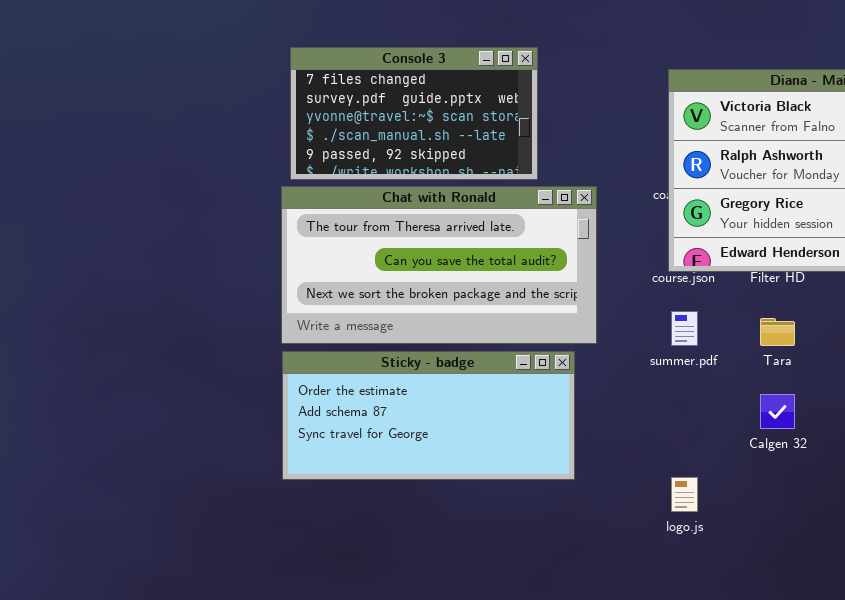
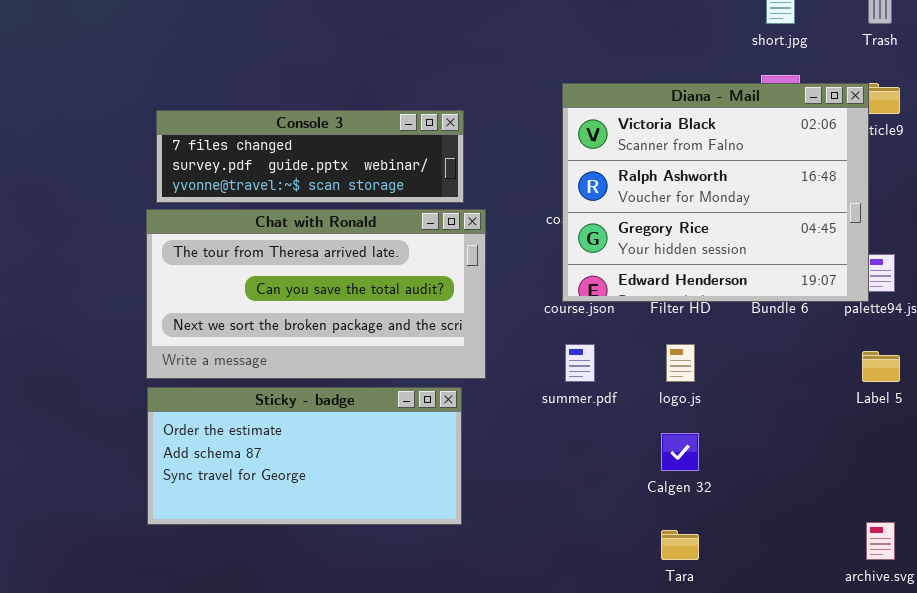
Console 3: [290,47,538,180] -> [156,110,464,203], resized
Tara: [760,318,795,346] -> [661,530,699,560], moved
logo.js: [671,477,698,512] -> [666,344,695,382], moved

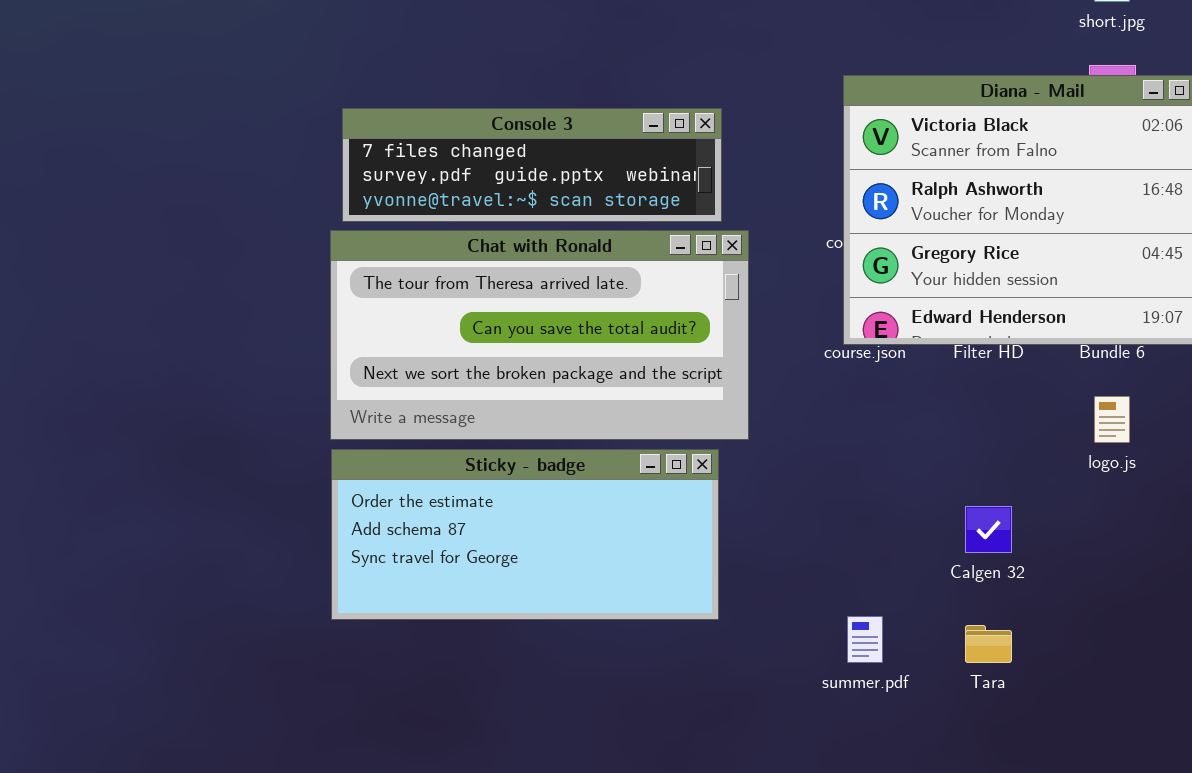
summer.pdf: [565,344,595,382] -> [847,616,883,663], moved
logo.js: [666,344,695,382] -> [1094,396,1130,443], moved

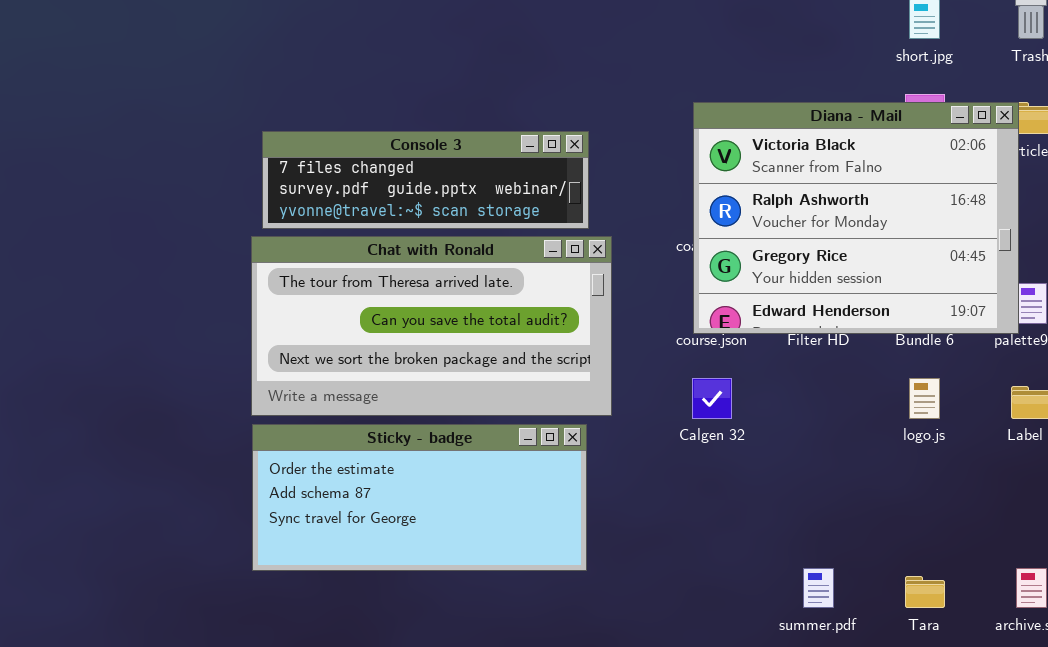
Calgen 32: [965,506,1012,553] -> [692,378,732,419], moved
summer.pdf: [847,616,883,663] -> [803,568,834,608], moved
Tara: [965,625,1012,663] -> [905,576,945,608], moved

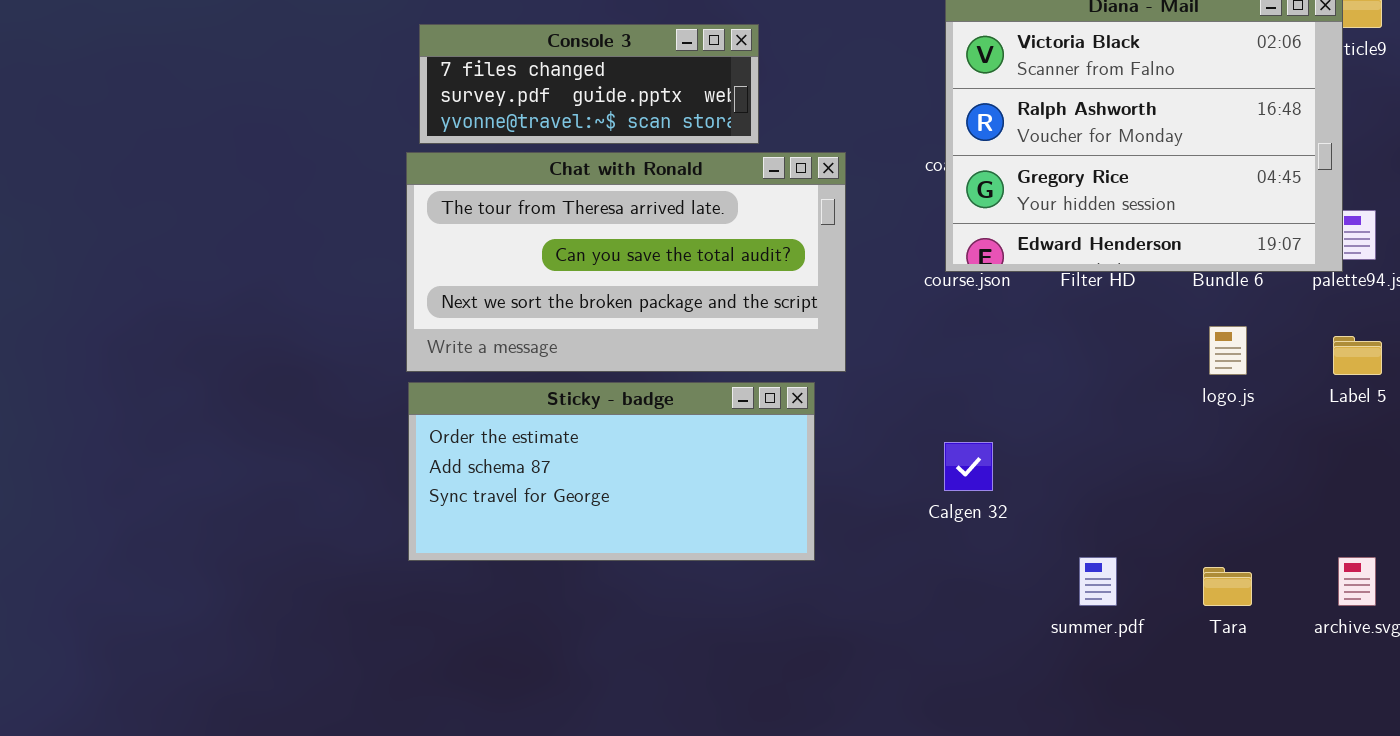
Console 3: [262,131,589,229] -> [419,24,759,144], resized
Calgen 32: [692,378,732,419] -> [944,442,993,491], moved

